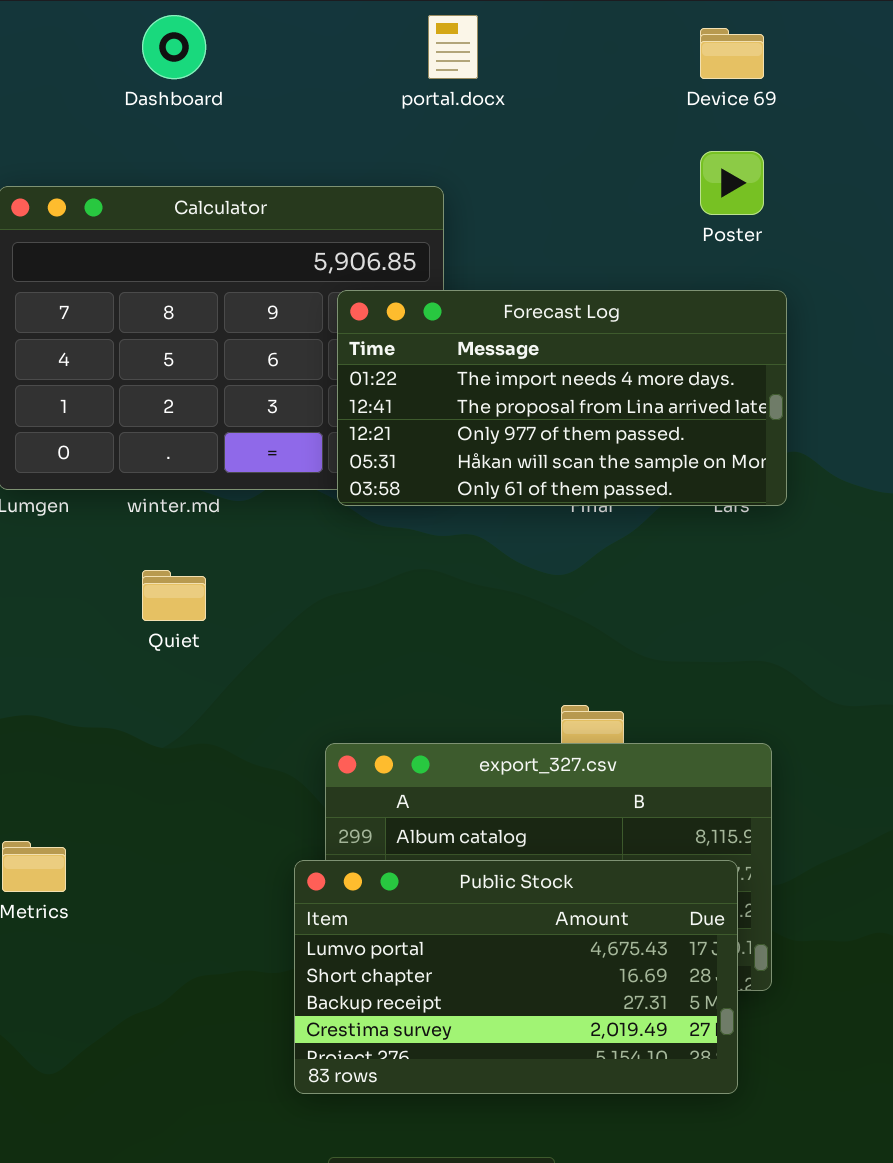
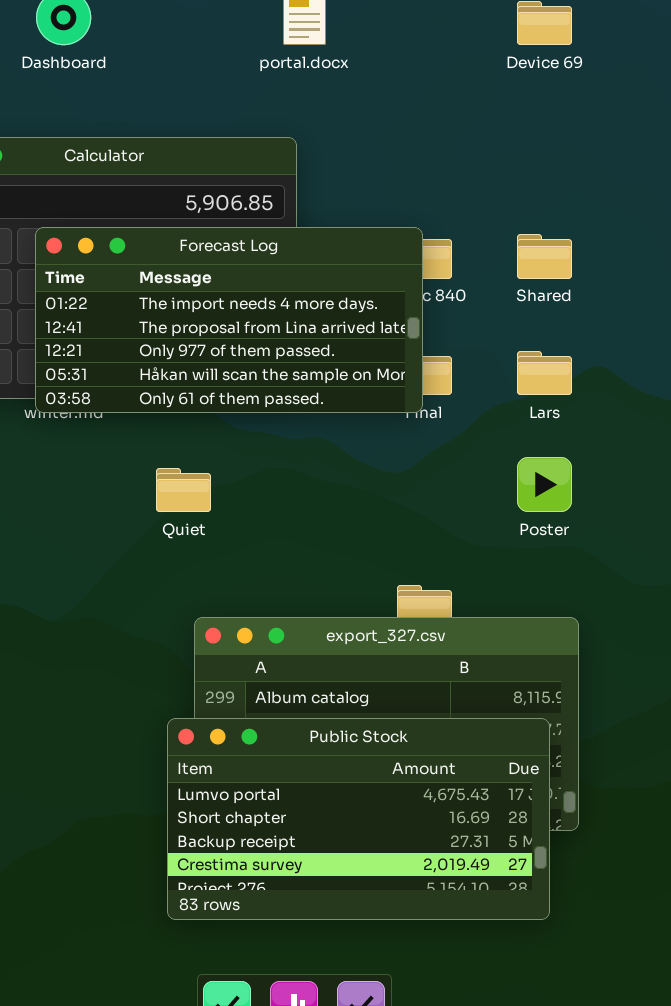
Poster: [700,151,764,215] -> [517,457,572,512], moved
Forecast Log: [337,290,787,506] -> [35,227,423,413], moved
Quiet: [142,570,206,621] -> [156,468,211,512], moved

